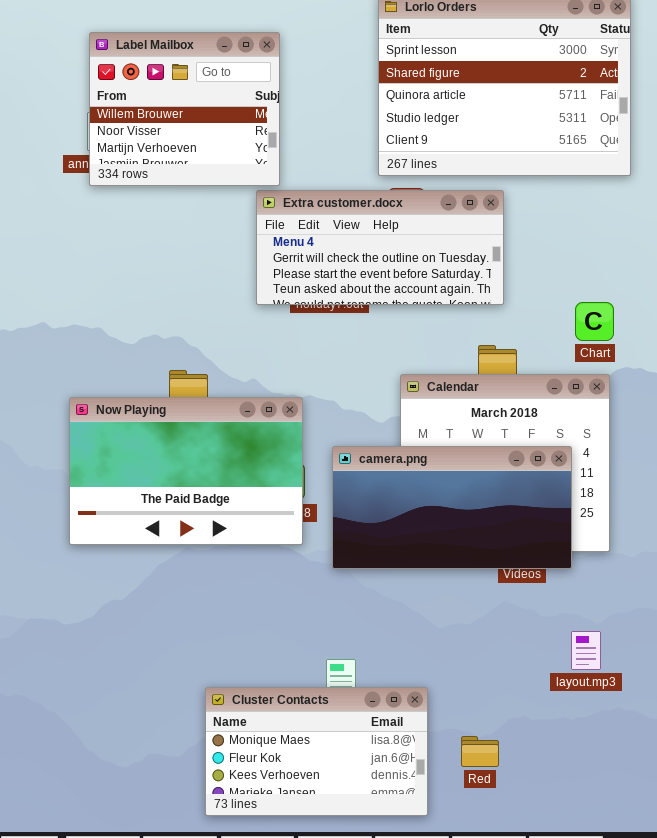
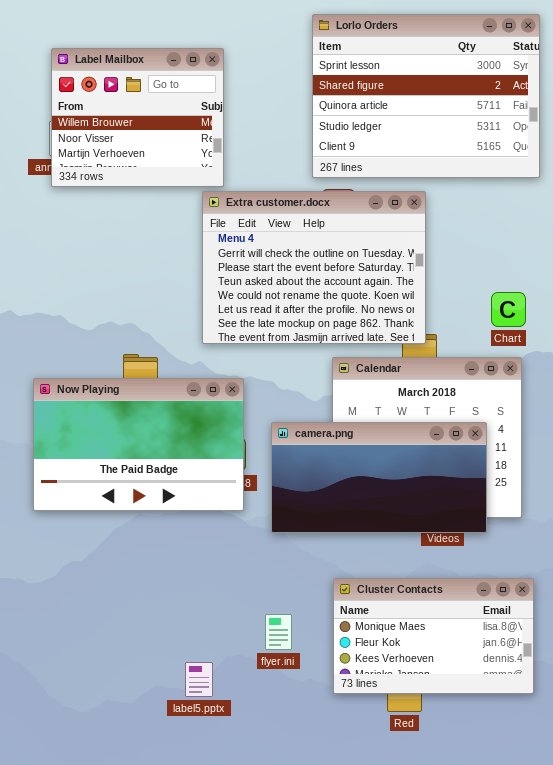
Extra customer.docx: [256,190,504,305] -> [202,191,426,344], resized
Cluster Contacts: [205,687,428,816] -> [333,578,534,694], moved

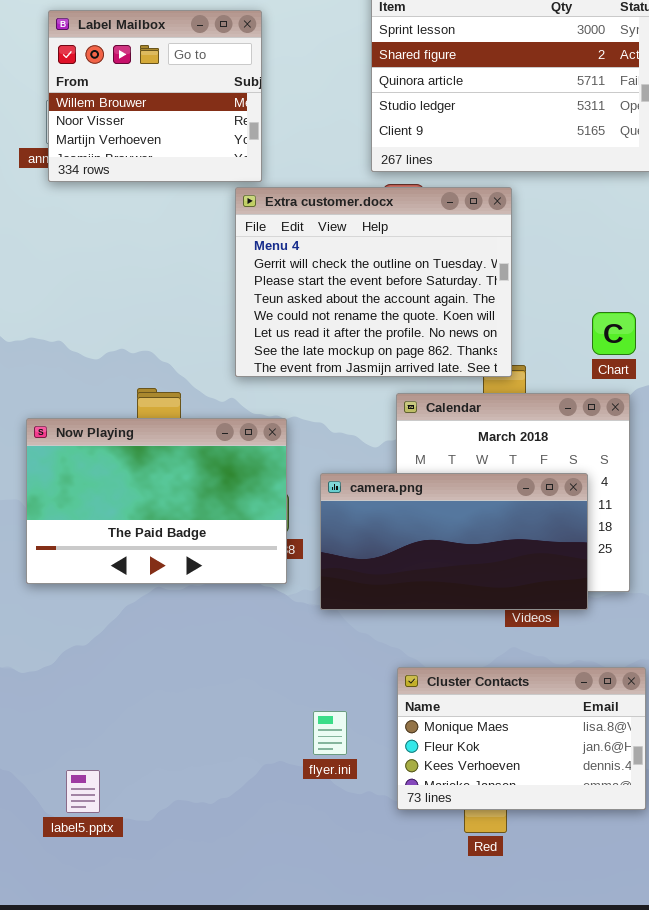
label5.pptx: [185,662,213,697] -> [66,770,100,813], moved

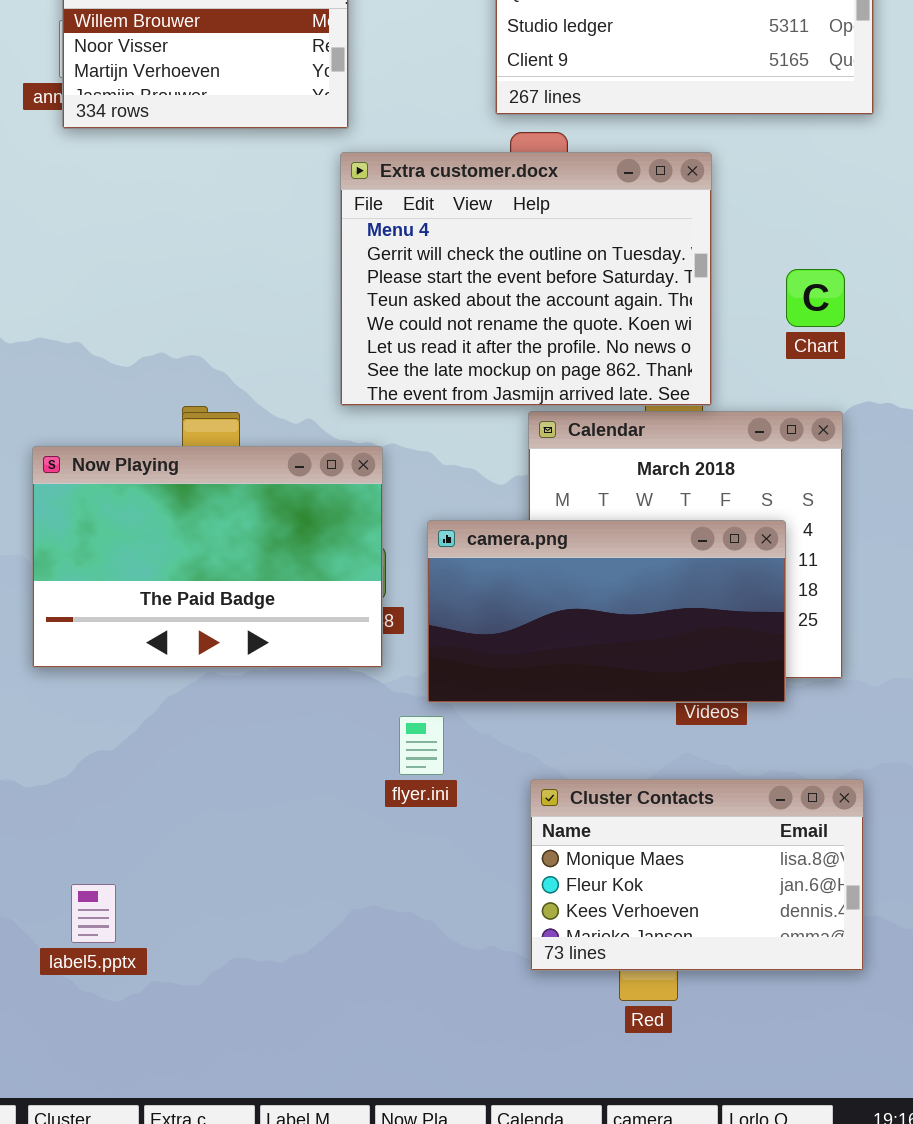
Extra customer.docx: [235,187,512,377] -> [340,152,712,406], moved
Chart: [592,312,636,355] -> [786,269,845,327], moved
flyer.ini: [313,711,347,755] -> [399,716,444,775], moved
label5.pptx: [66,770,100,813] -> [71,884,116,943], moved

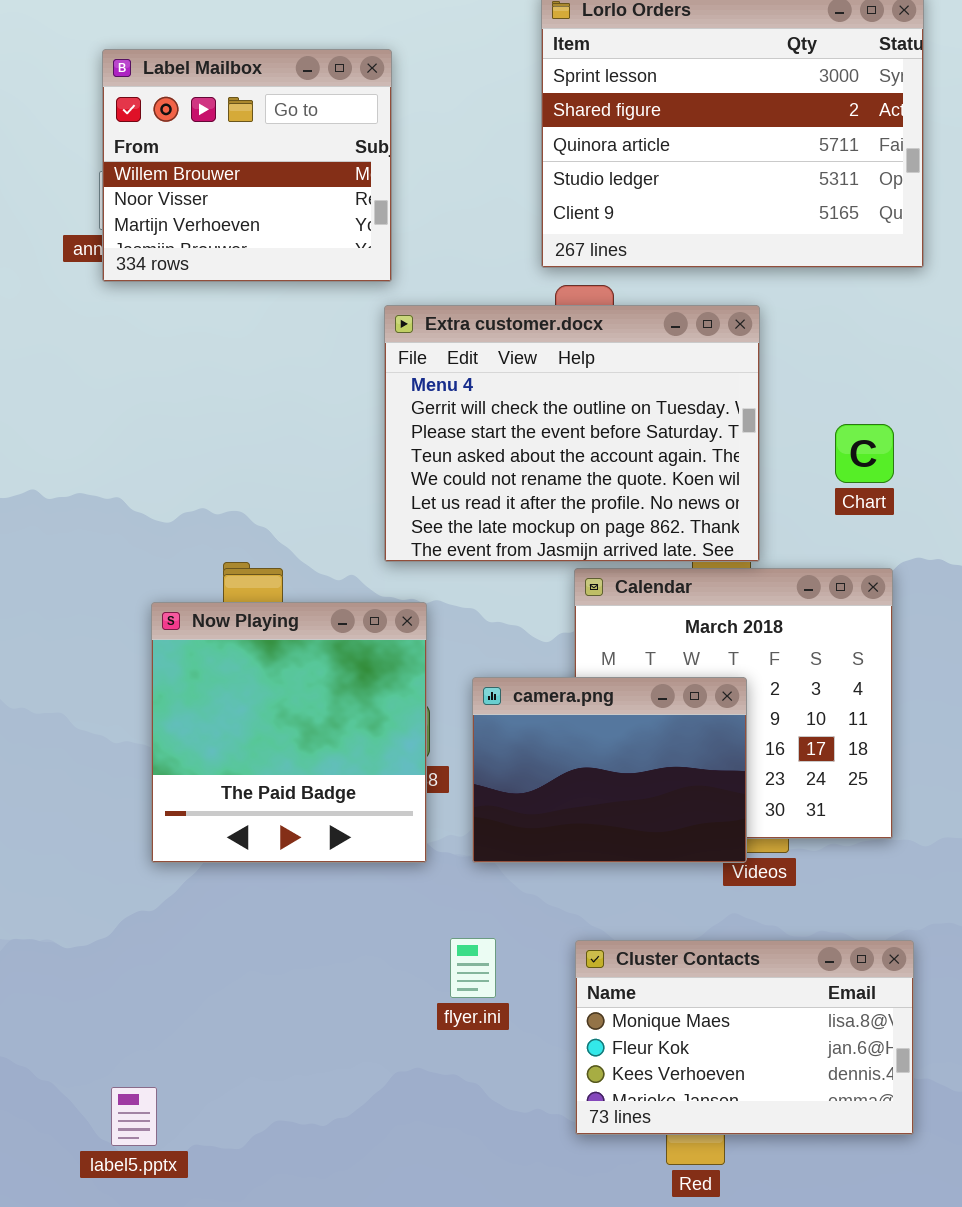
Now Playing: [32,446,383,668] -> [151,602,427,863], resized
camera.png: [427,520,786,703] -> [472,677,747,863], resized
flyer.ini: [399,716,444,775] -> [450,938,496,998], moved
label5.pptx: [71,884,116,943] -> [111,1087,157,1146], moved

